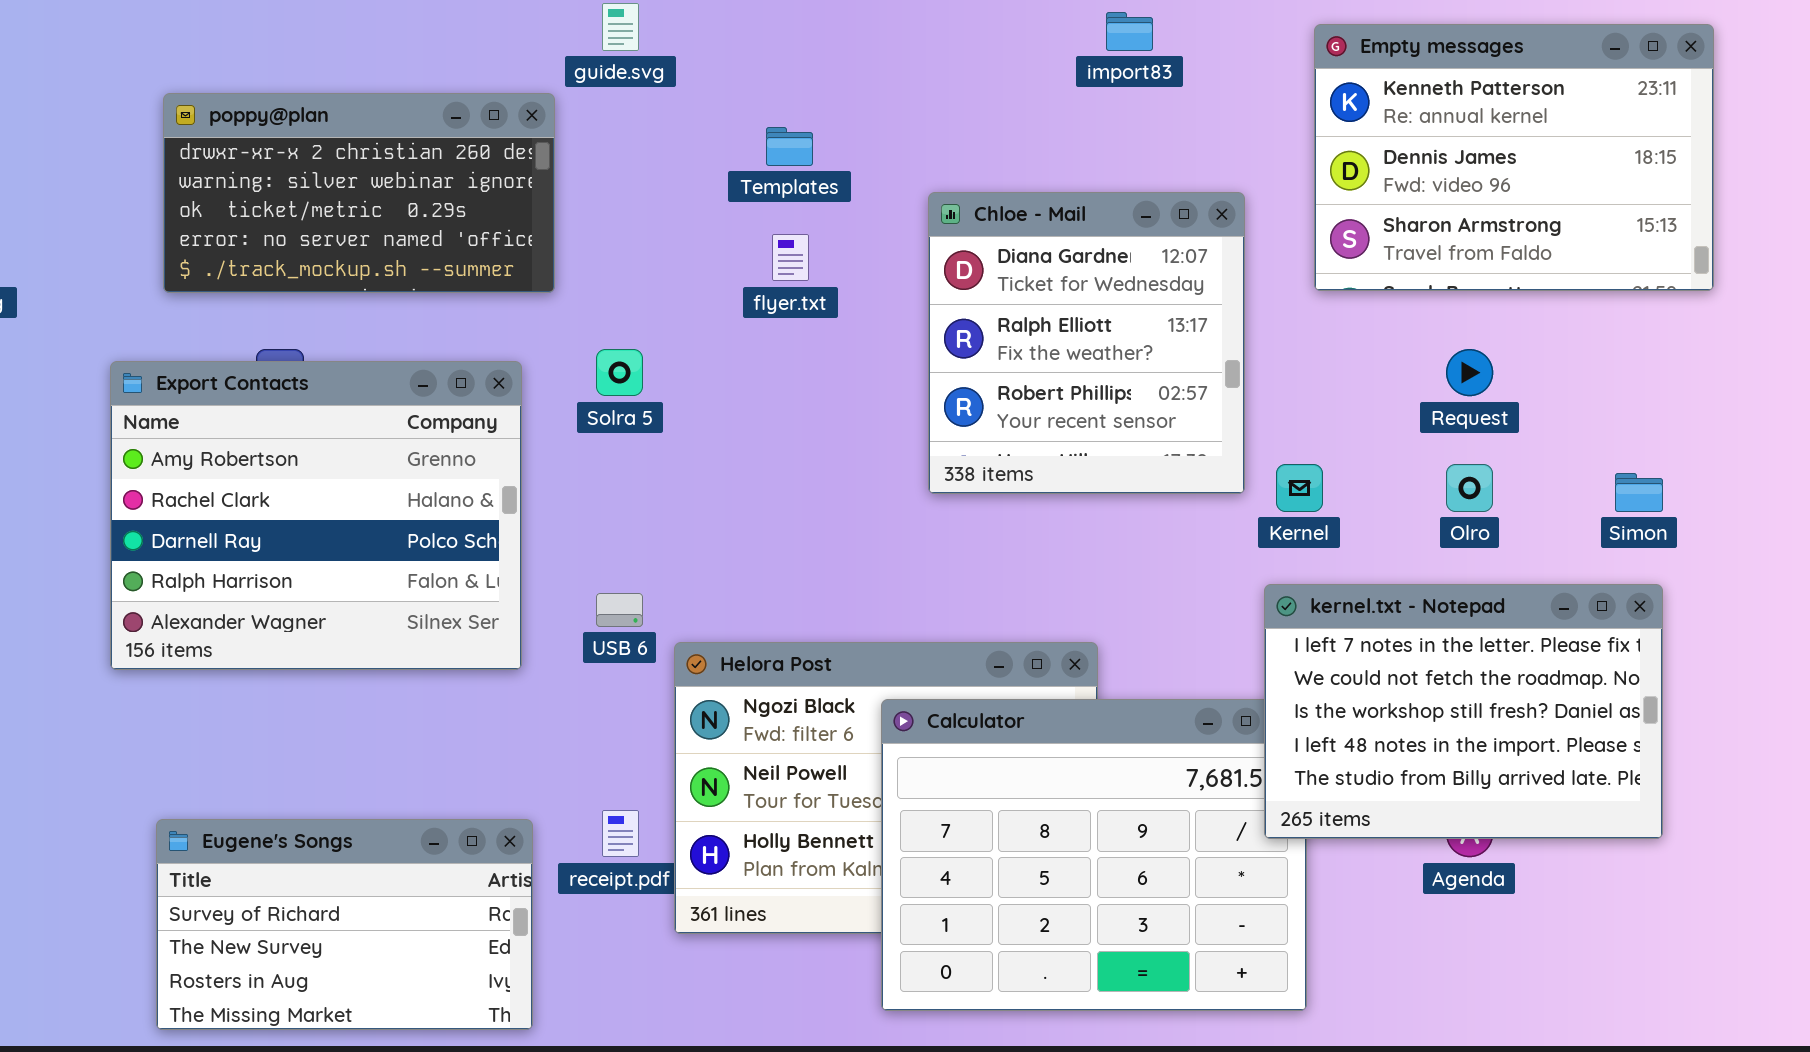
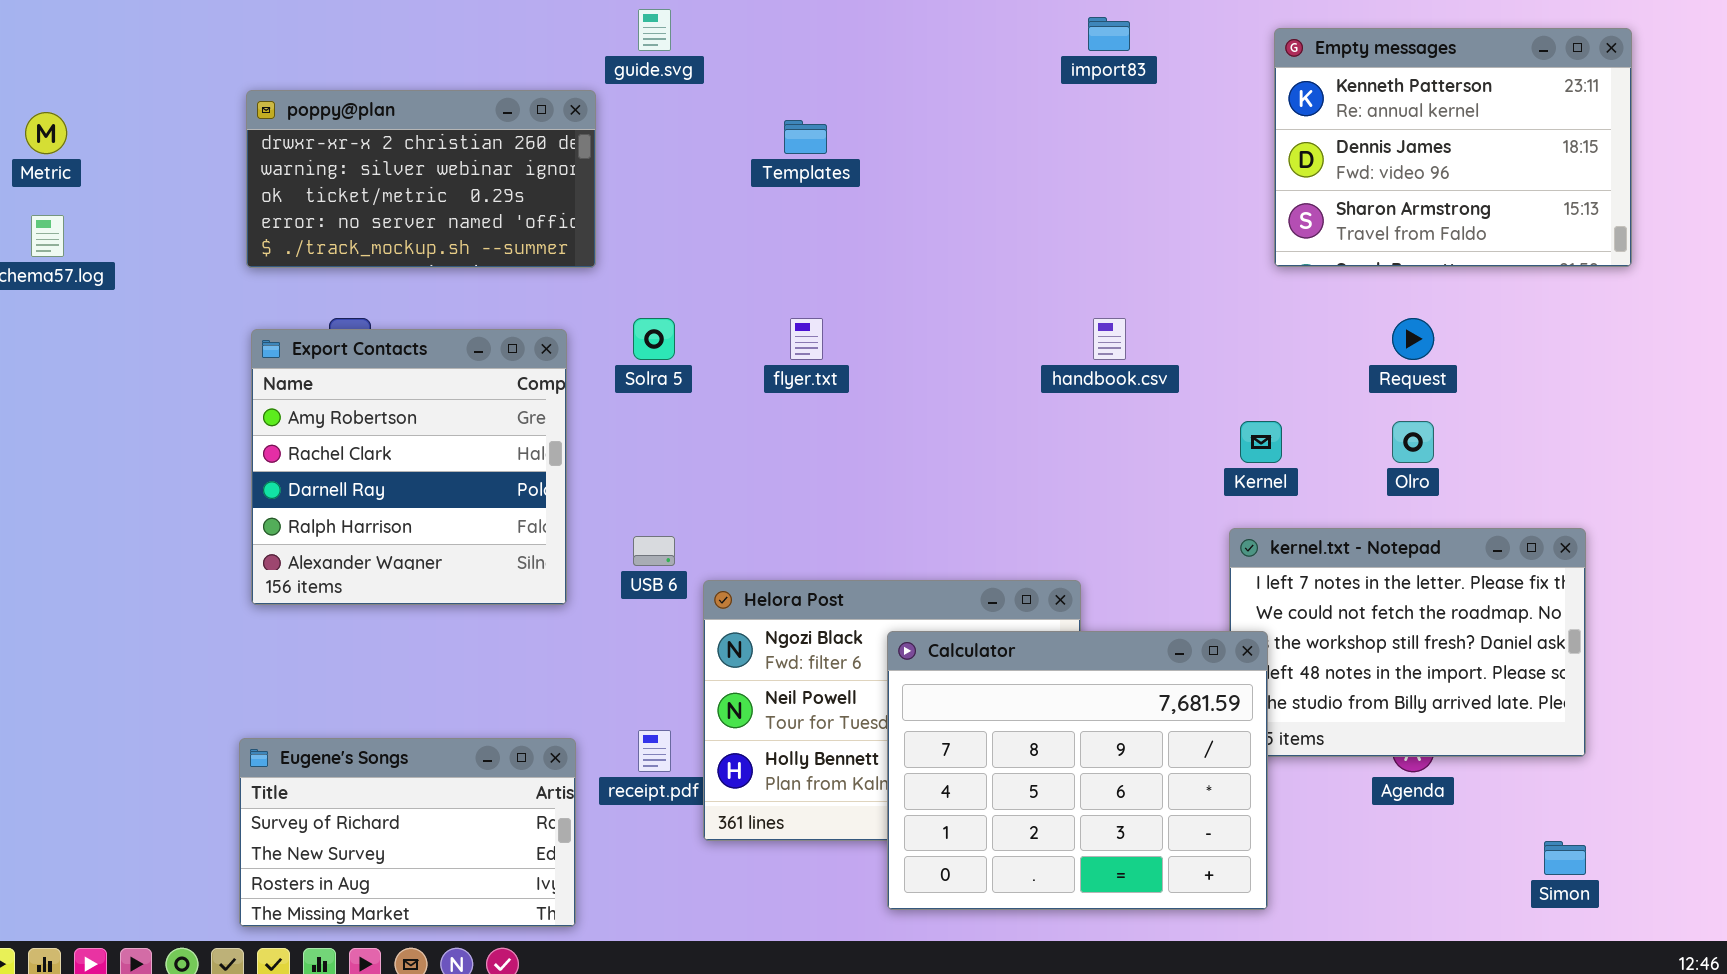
Chloe - Mail: [928,192,1245,494] -> none, closed
flyer.txt: [772,234,809,281] -> [790,318,823,360], moved
Export Contacts: [110,361,522,670] -> [251,329,567,605], resized
Simon: [1615,473,1663,512] -> [1544,841,1586,875], moved
Calculator: [881,699,1307,1011] -> [887,631,1268,910], raised

